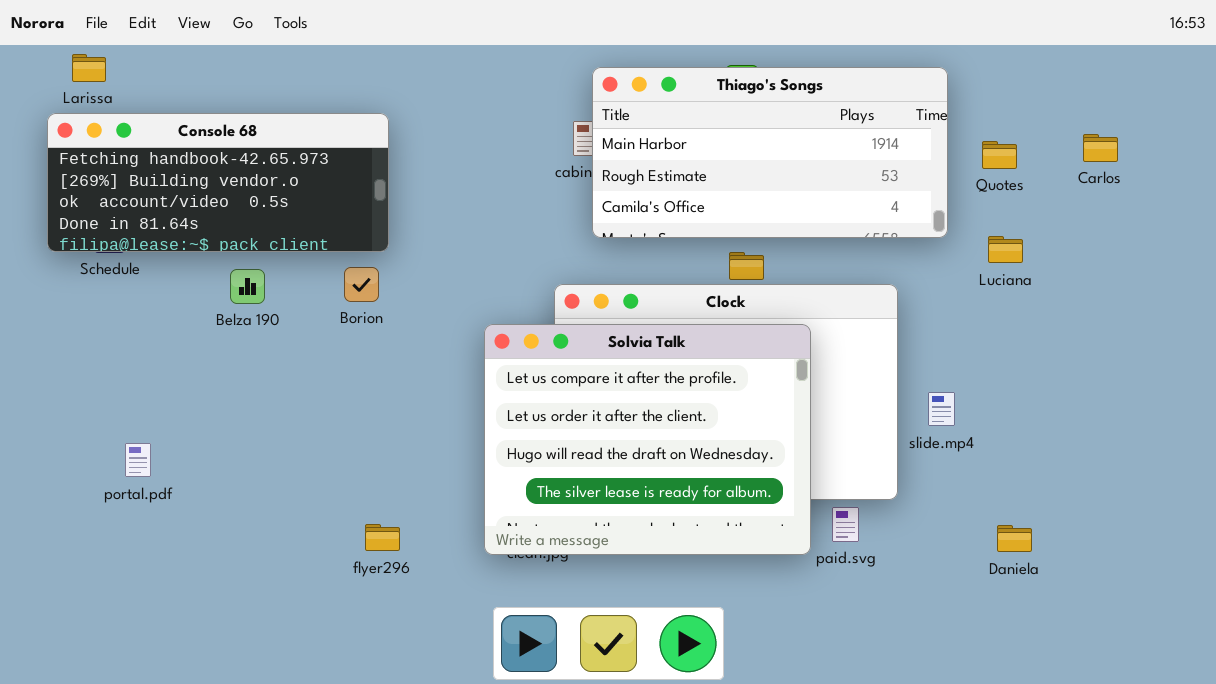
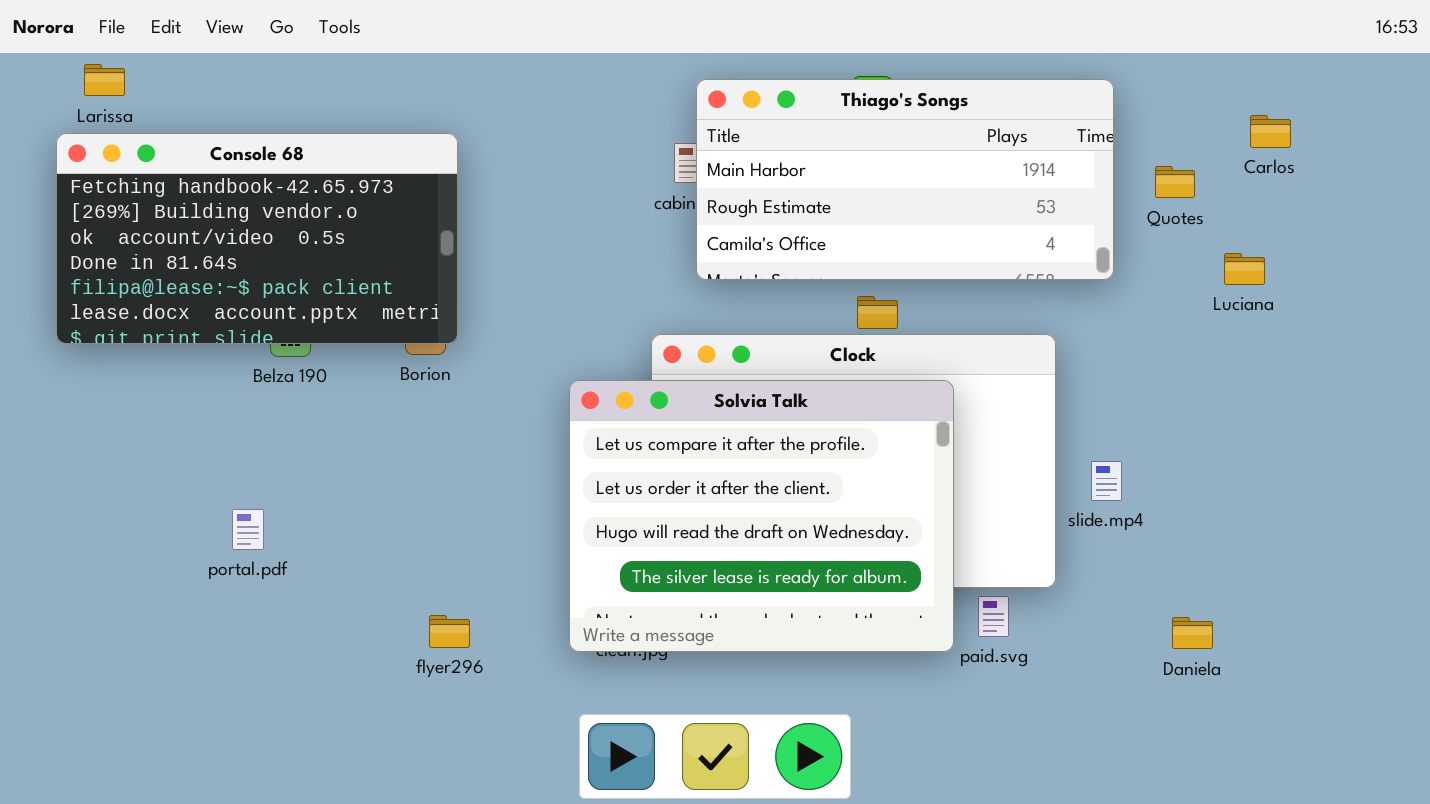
Console 68: [47,113,389,252] -> [56,133,458,344], resized
Carlos: [1083,134,1118,162] -> [1250,115,1291,148], moved
Luciana: [988,236,1023,263] -> [1224,253,1265,285], moved
portal.pdf: [125,443,151,477] -> [232,509,264,550], moved

